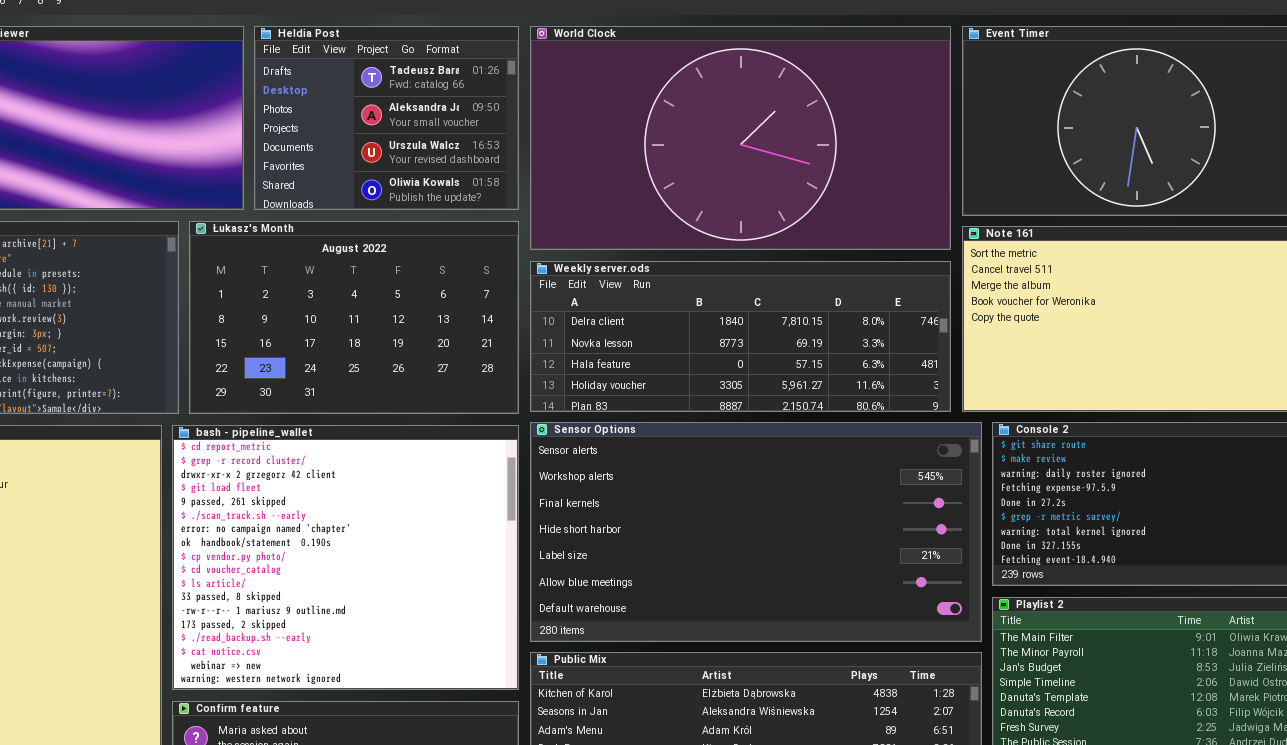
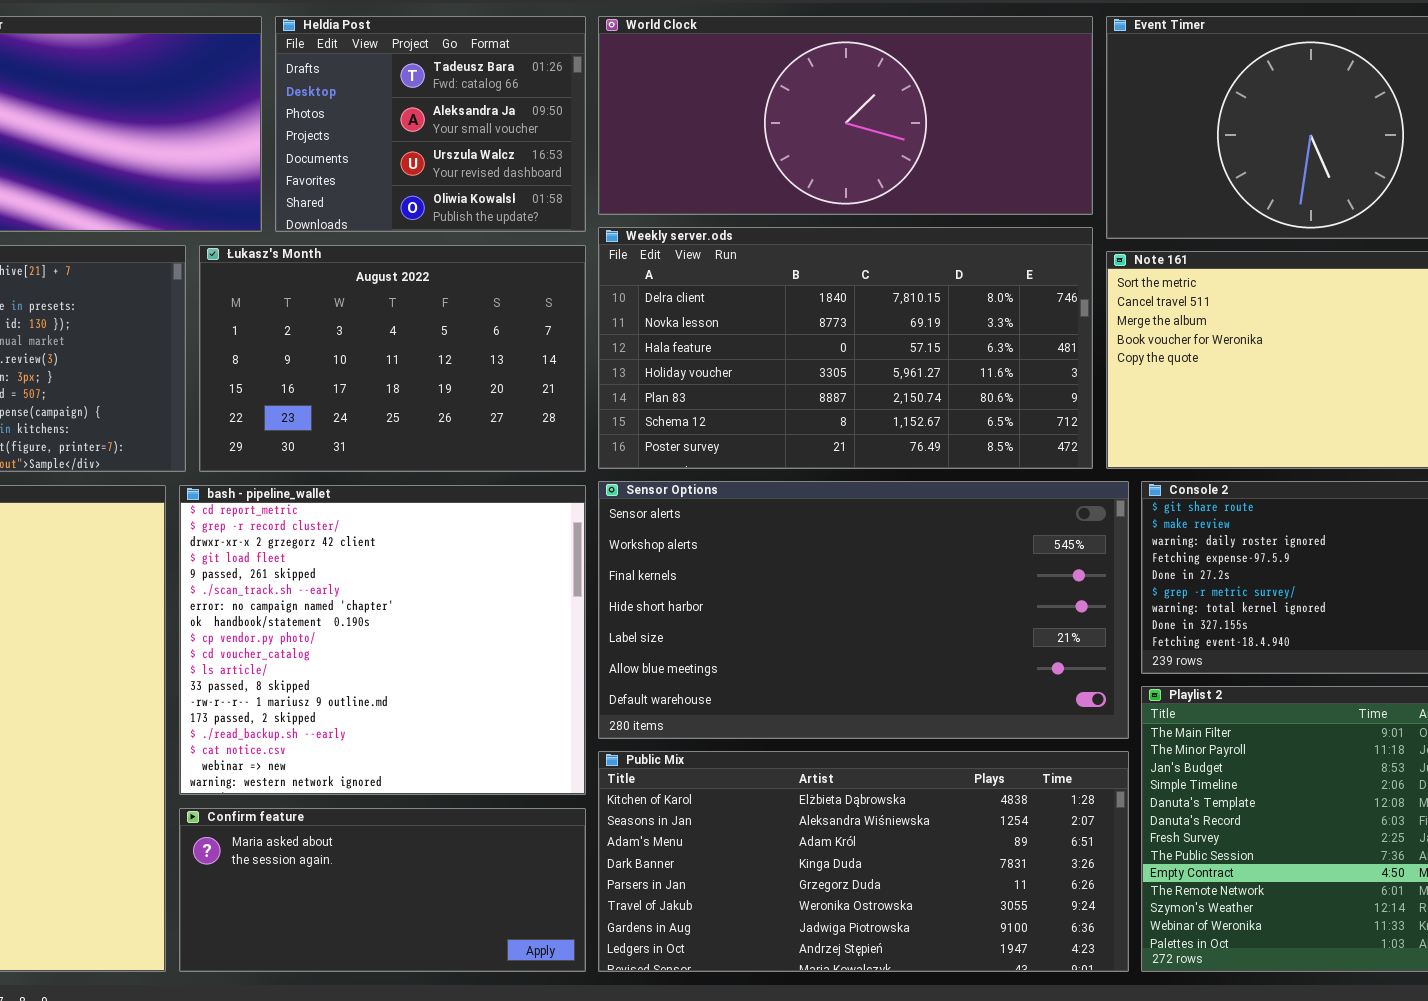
World Clock: [530,26,951,250] -> [598,16,1093,215], resized
Weekly server.ods: [530,261,951,412] -> [598,227,1093,469], resized

